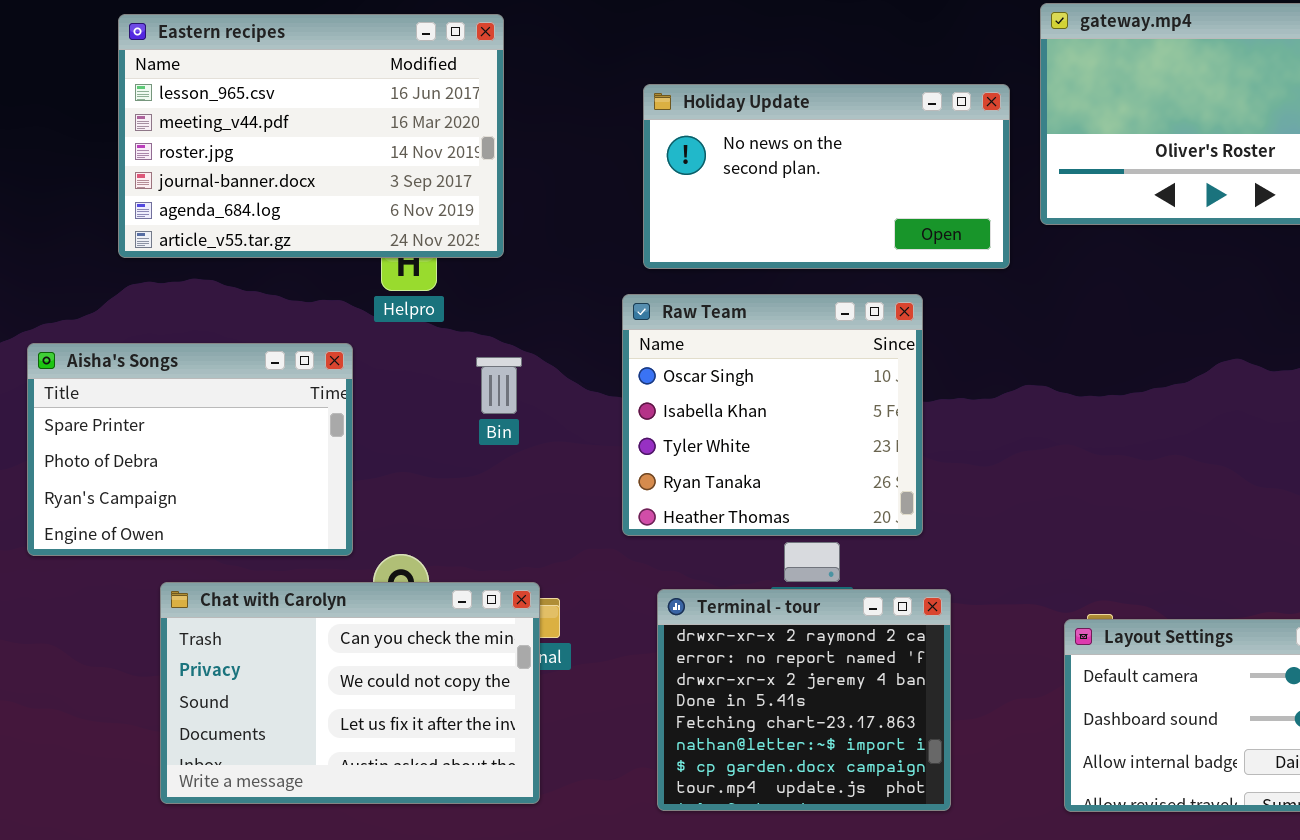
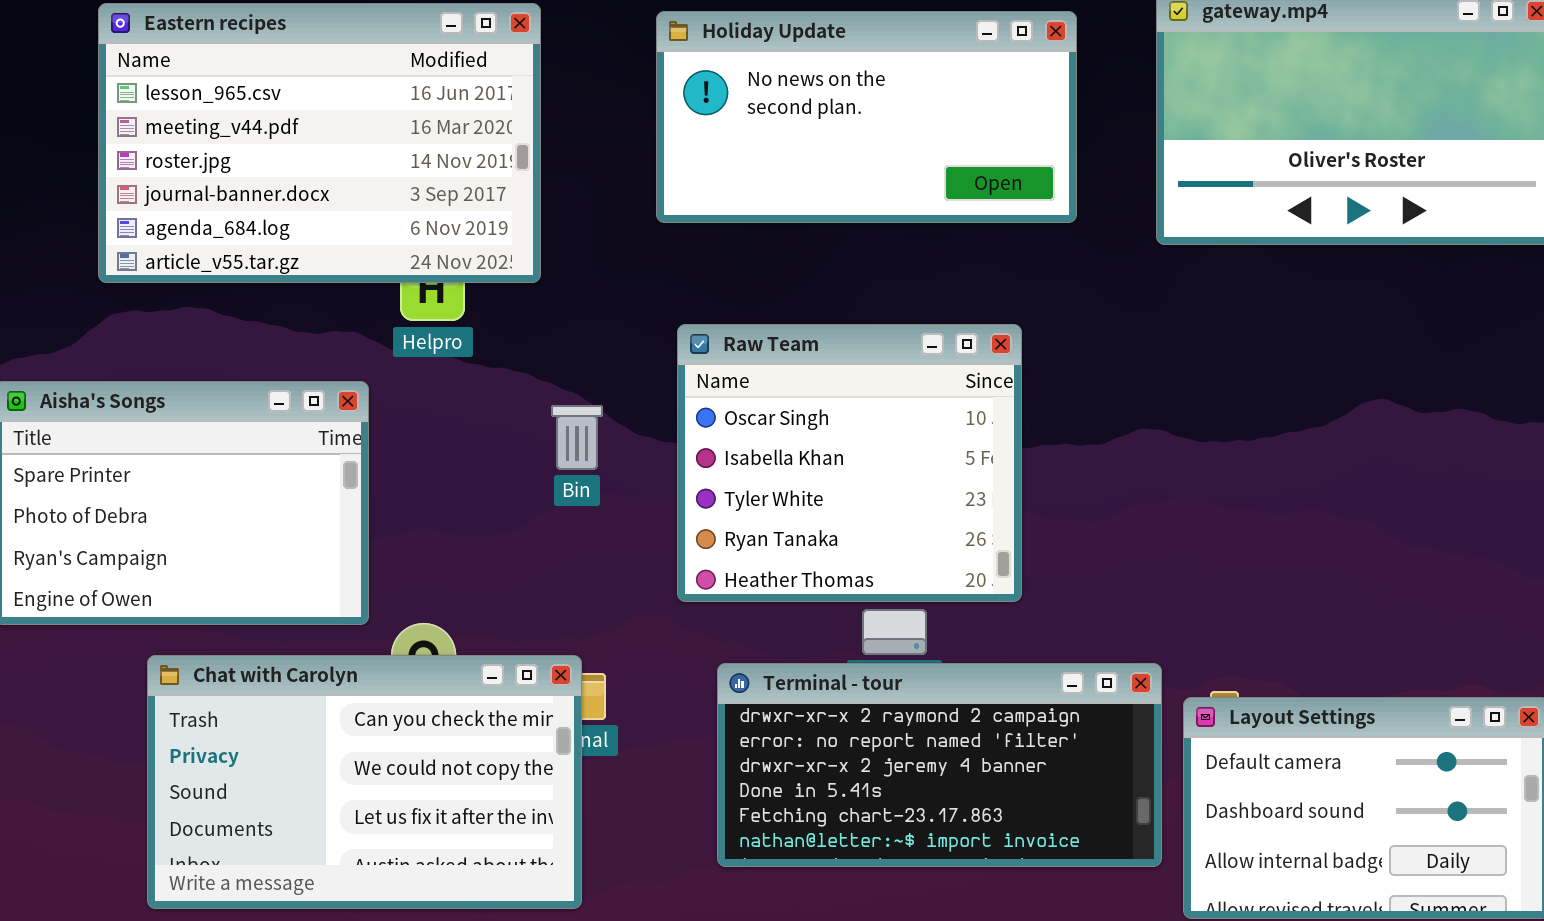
Holiday Update: [643,84,1010,269] -> [656,11,1077,223], moved
Bin: [476,357,522,414] -> [551,405,603,470], moved
Terminal - tour: [657,589,951,811] -> [717,663,1162,867], resized

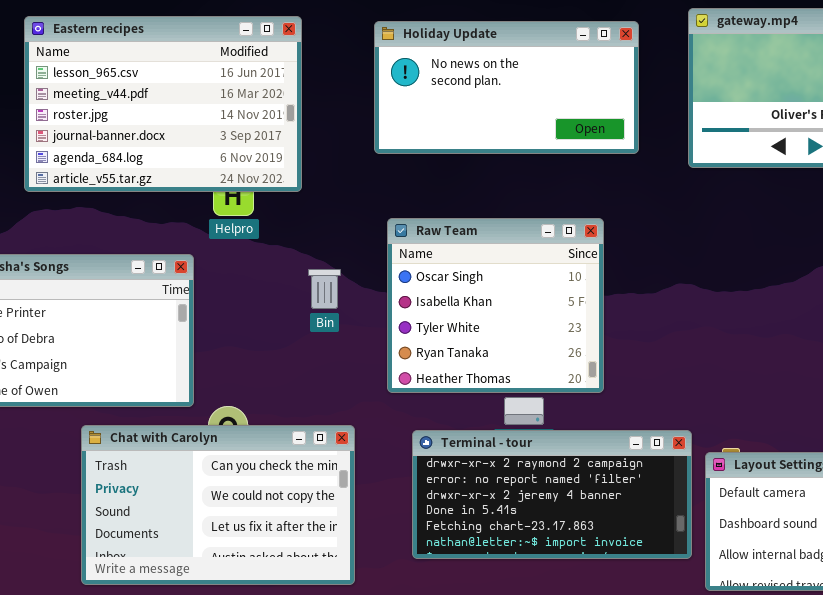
Chat with Carolyn: [147,655,582,909] -> [81,425,355,585], moved

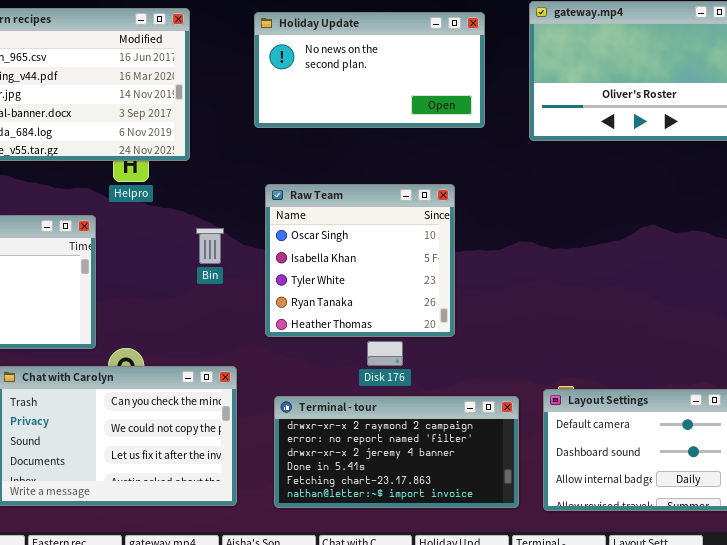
Terminal - tour: [412,430,692,559] -> [274,396,519,508], moved

